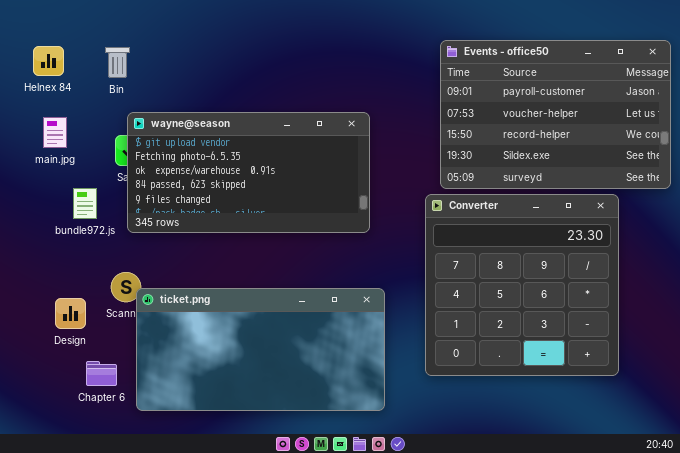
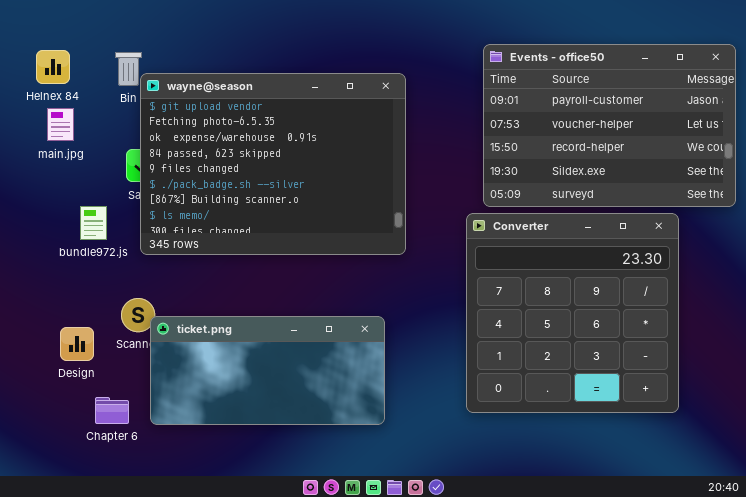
wayne@season: [127,112,370,233] -> [140,73,406,255], resized
main.jpg: [43,117,67,148] -> [47,108,74,141], moved
ticket.png: [136,288,385,411] -> [150,316,385,425], resized

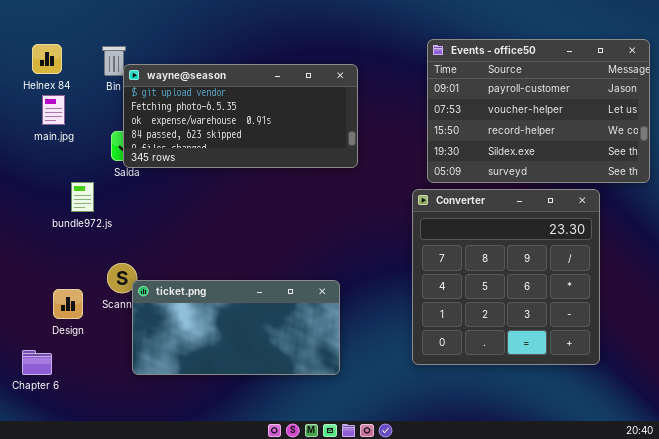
wayne@season: [140,73,406,255] -> [123,64,358,168], resized
Chapter 6: [95,397,129,424] -> [22,350,52,375], moved

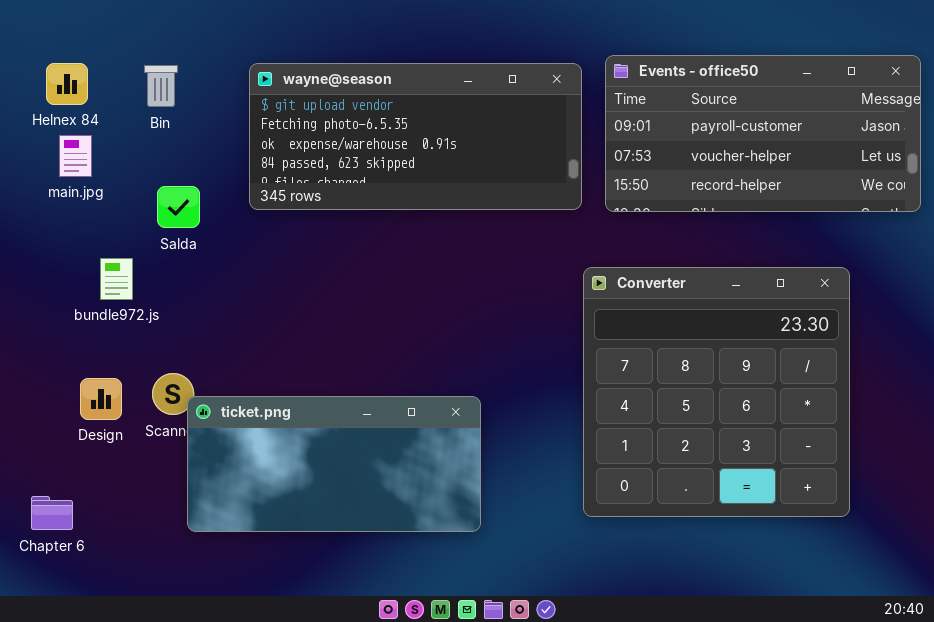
Events - office50: [427,39,650,183] -> [605,55,921,212], resized
wayne@season: [123,64,358,168] -> [249,63,582,210], moved
Design: [53,289,83,319] -> [80,378,122,420], moved

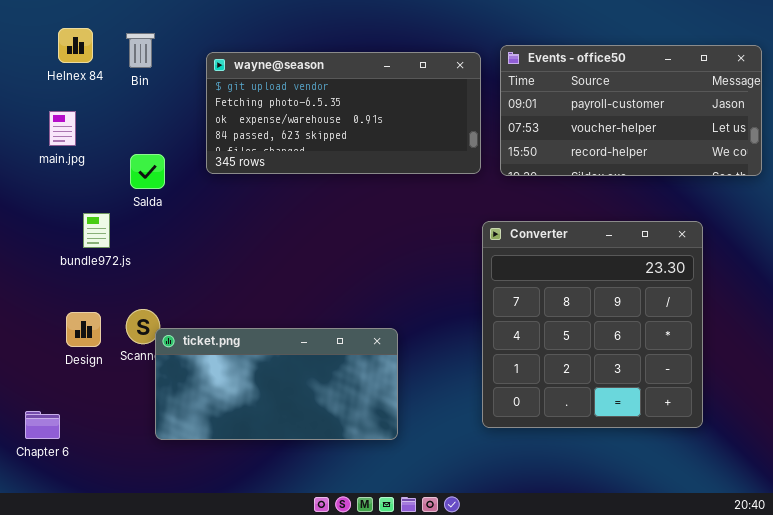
Helnex 84: [46,63,88,105] -> [58,28,93,63], moved
Bin: [144,65,178,107] -> [126,33,155,68], moved

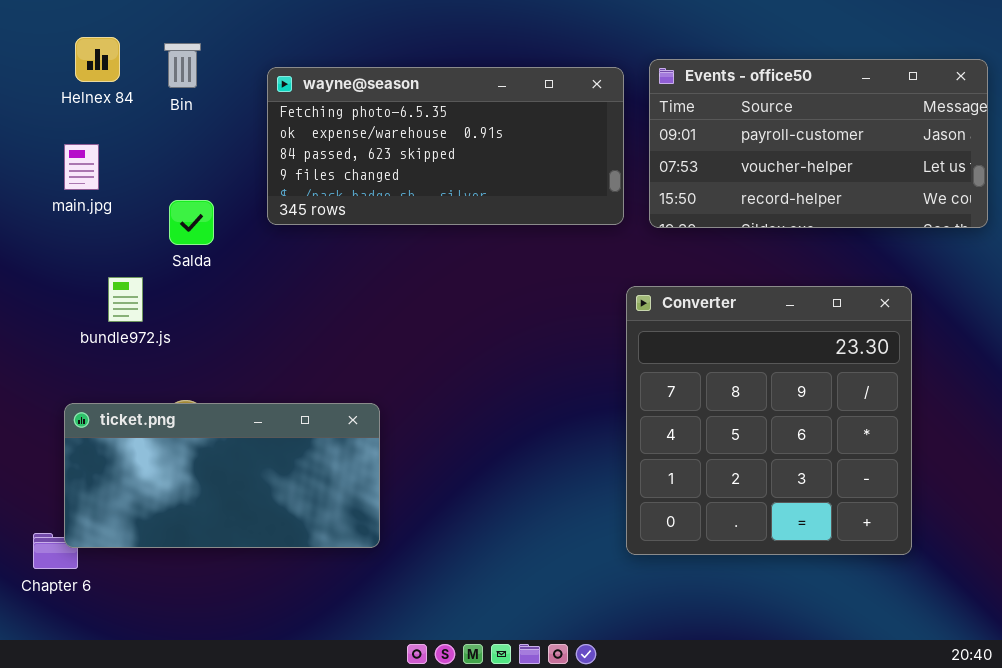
wayne@season: [206,52,481,174] -> [267,67,624,225], scrolled down 1 row
ticket.png: [155,328,398,440] -> [64,403,380,548], moved

